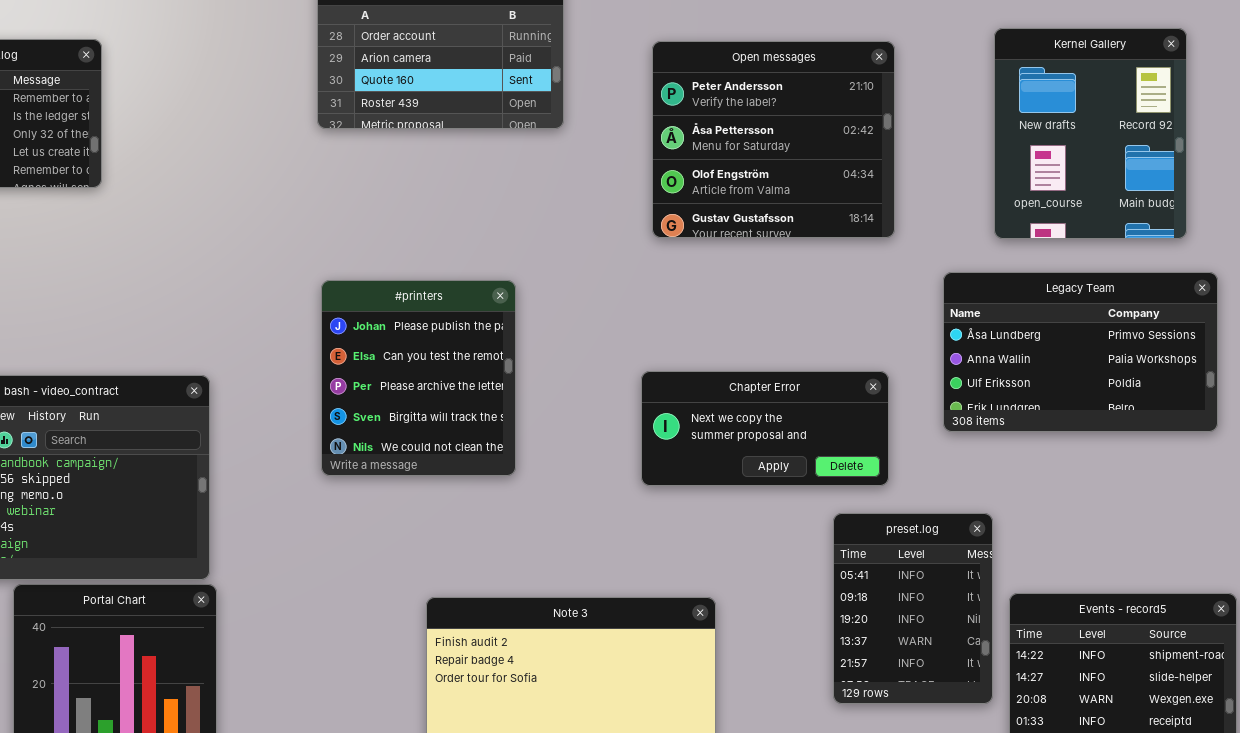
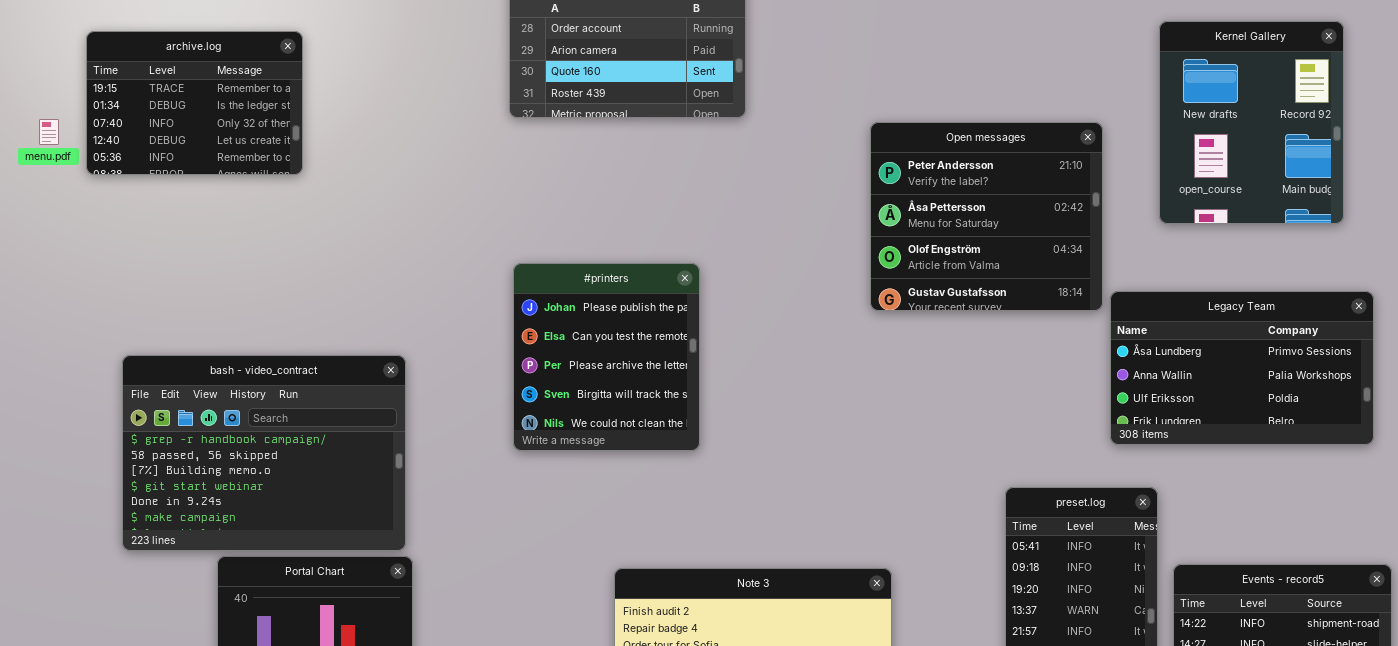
Open messages: [652,41,895,238] -> [870,122,1103,311], moved
Legacy Team: [943,272,1218,432] -> [1110,291,1374,445], moved
Chapter Error: [641,371,889,486] -> none, closed

